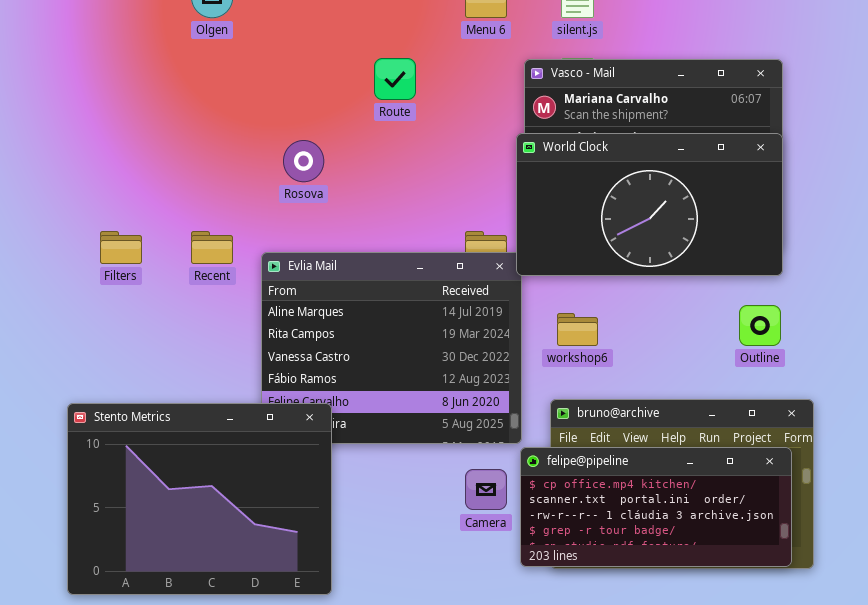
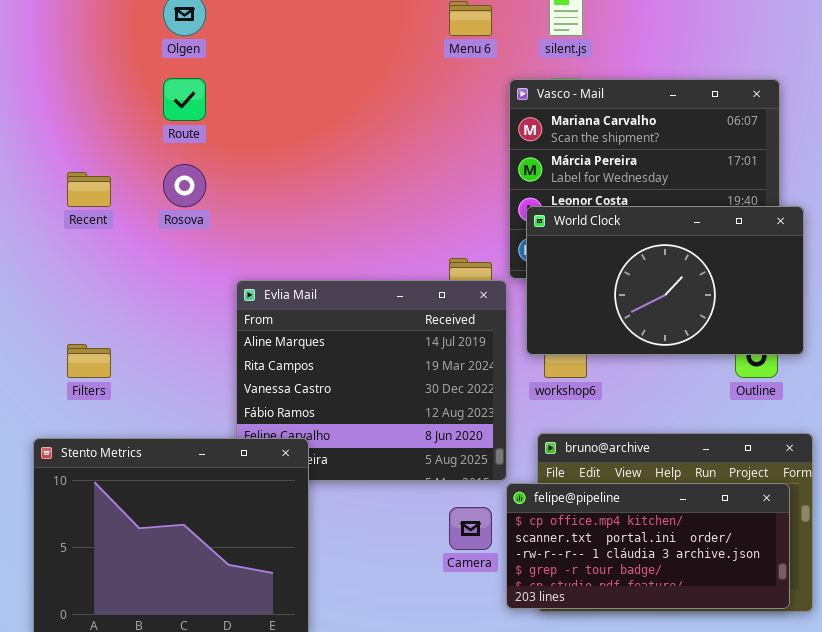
Route: [374,58,416,100] -> [163,78,206,121], moved
World Clock: [516,133,783,276] -> [526,206,804,355], moved
Rosova: [283,140,324,182] -> [163,164,206,207], moved
Filters: [100,231,142,264] -> [67,344,111,378], moved
Recent: [191,231,233,264] -> [67,172,111,207], moved

